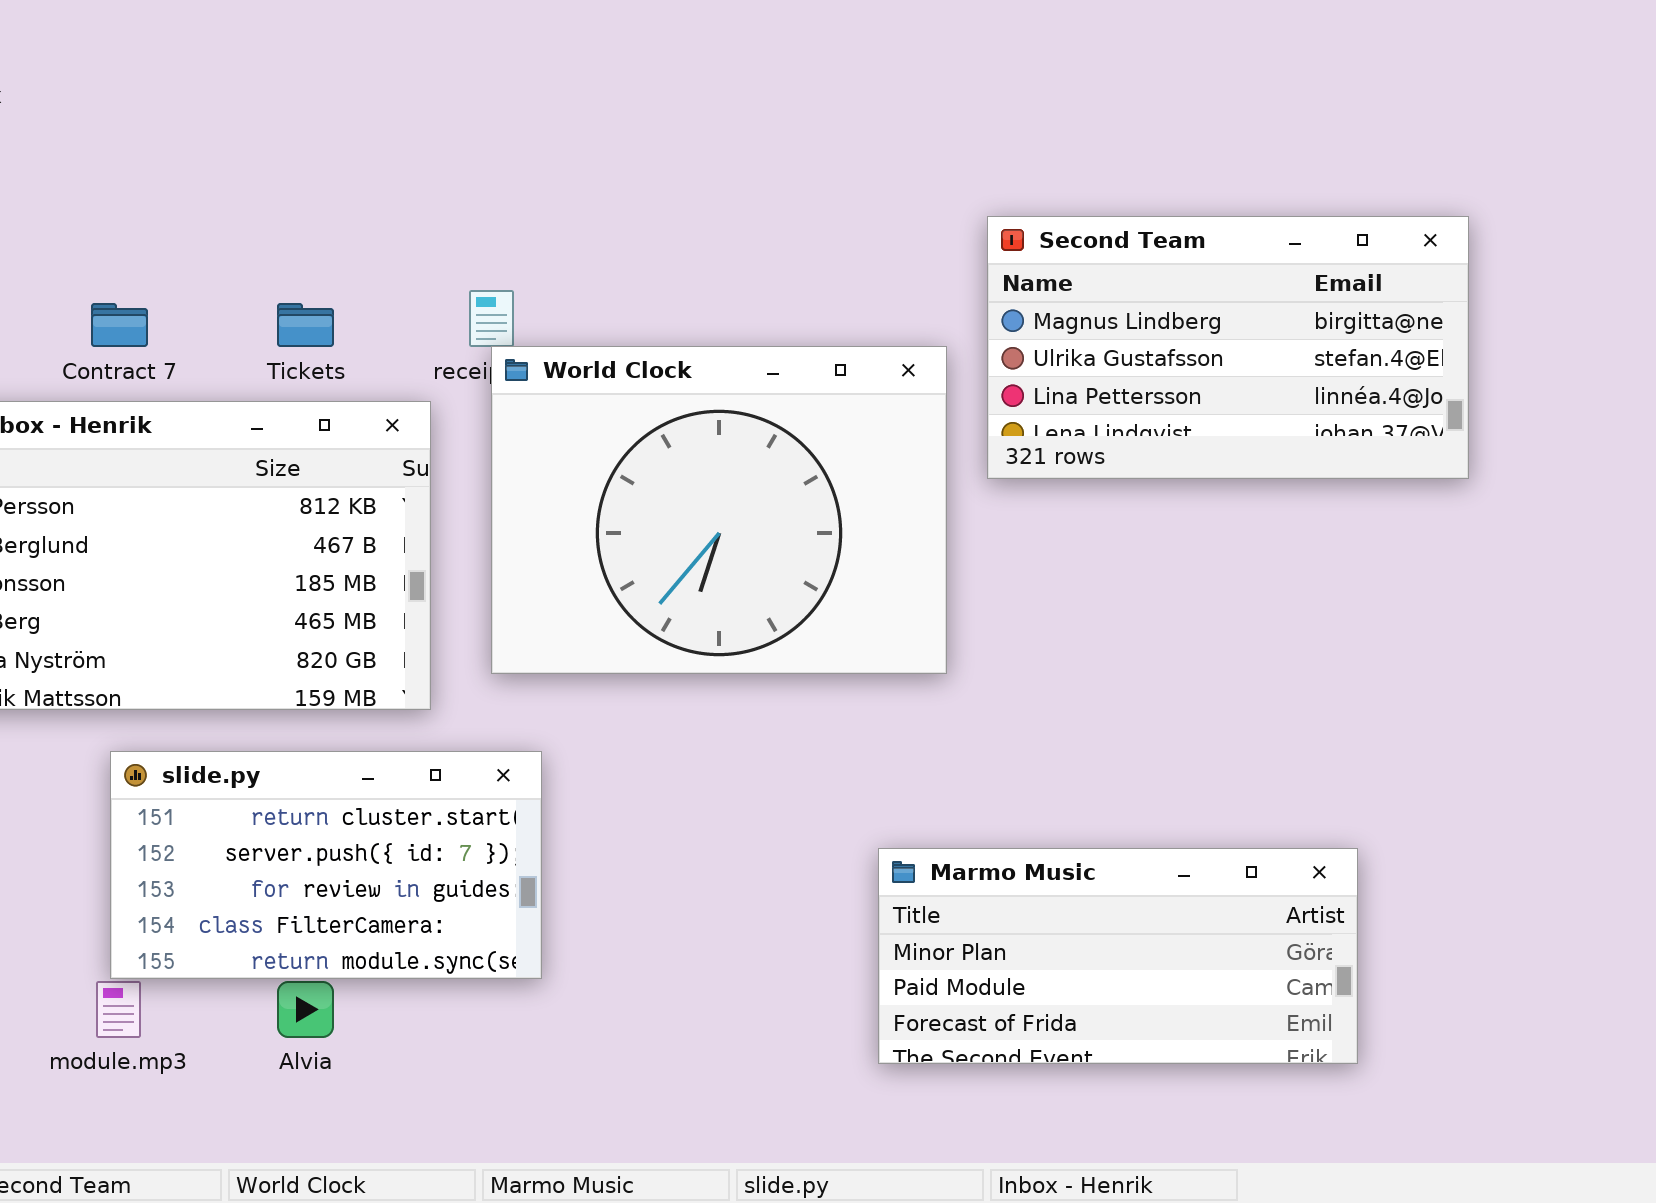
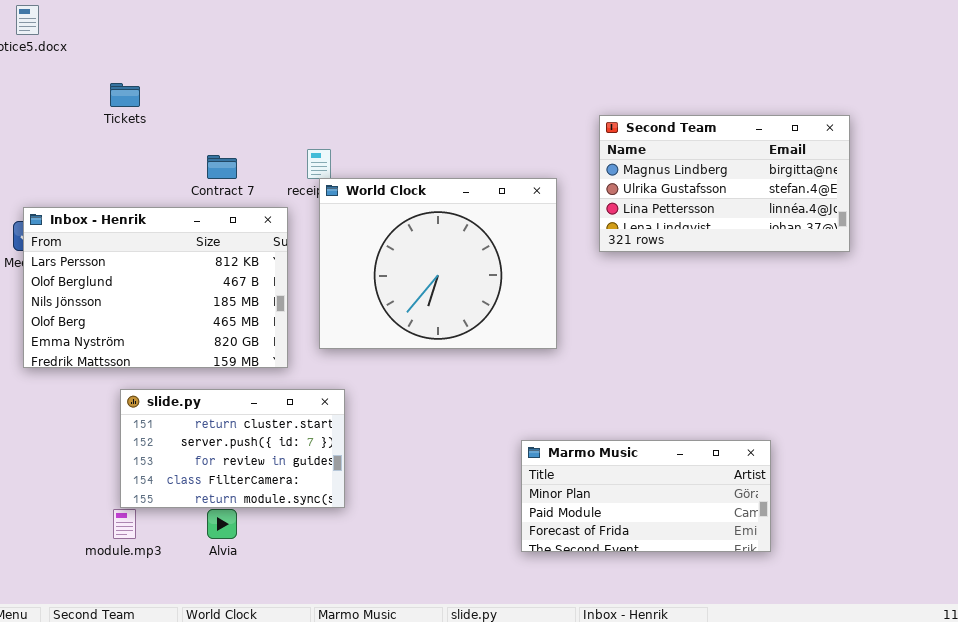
Second Team: [987,216,1469,479] -> [599,115,850,252], moved
Contract 7: [91,303,148,347] -> [207,155,237,179], moved
Tickets: [277,303,334,347] -> [110,83,140,107], moved

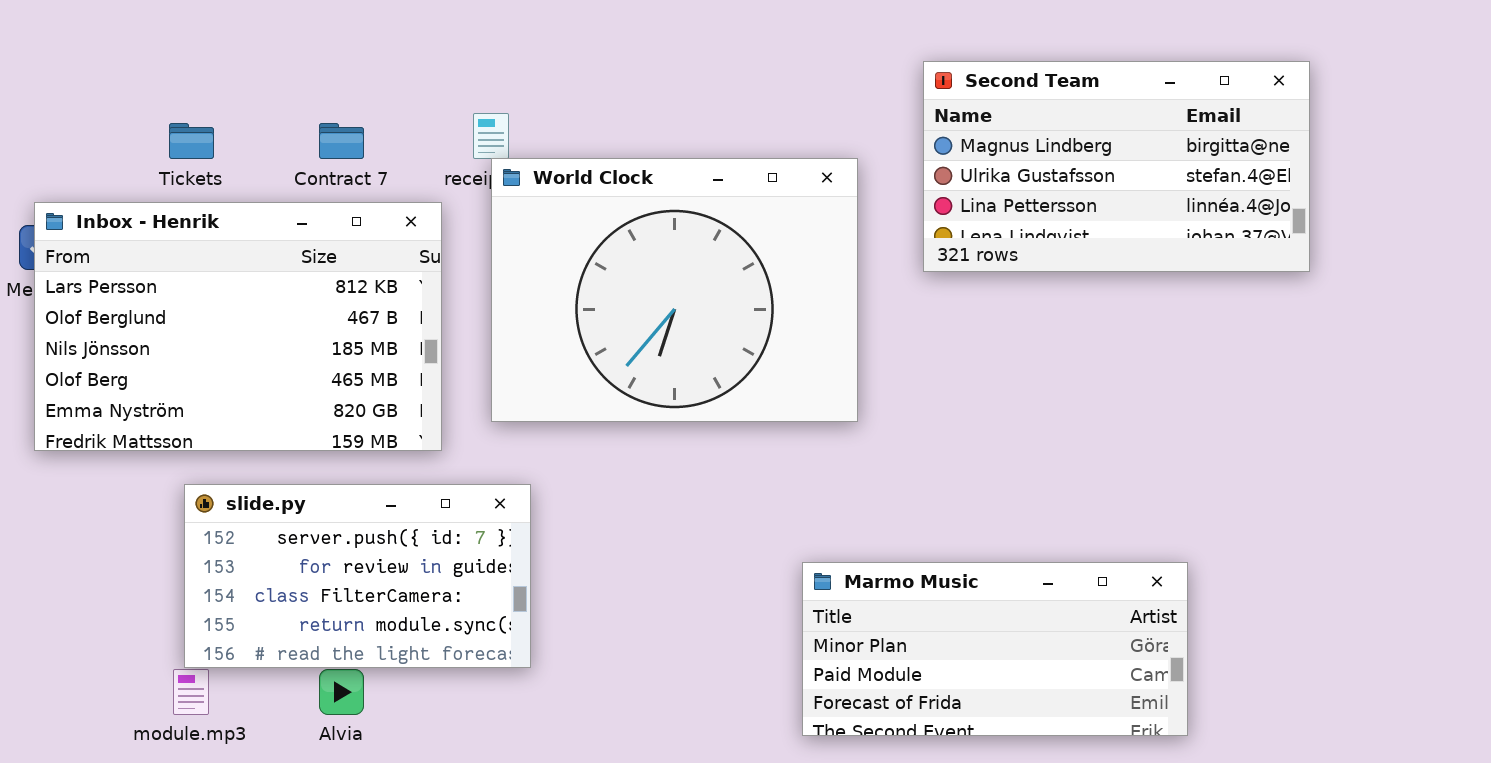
Tickets: [110,83,140,107] -> [169,123,214,159], moved
slide.py: [120,389,345,508] -> [184,484,531,668], scrolled down 1 row

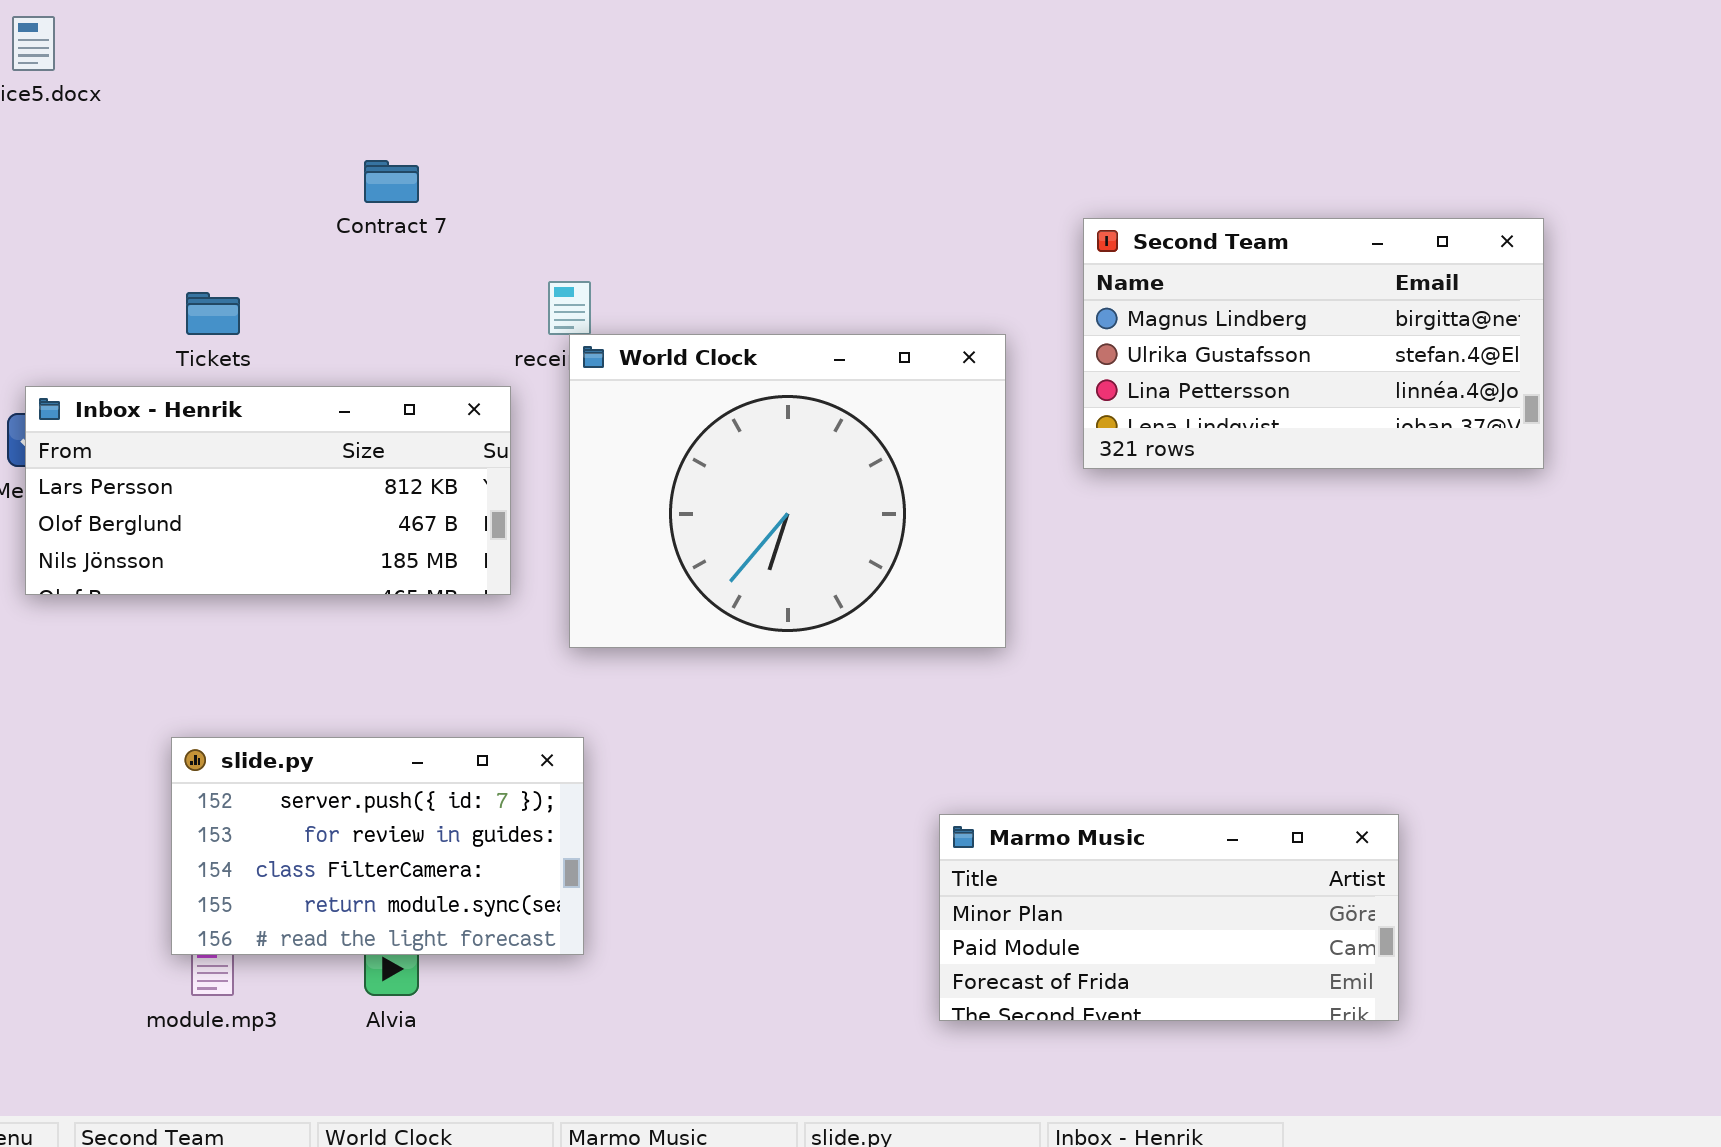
Contract 7: [319,123,364,159] -> [364,160,419,203], moved
Inbox - Henrik: [34,202,442,451] -> [25,386,511,595], resized
slide.py: [184,484,531,668] -> [171,737,584,955], moved

